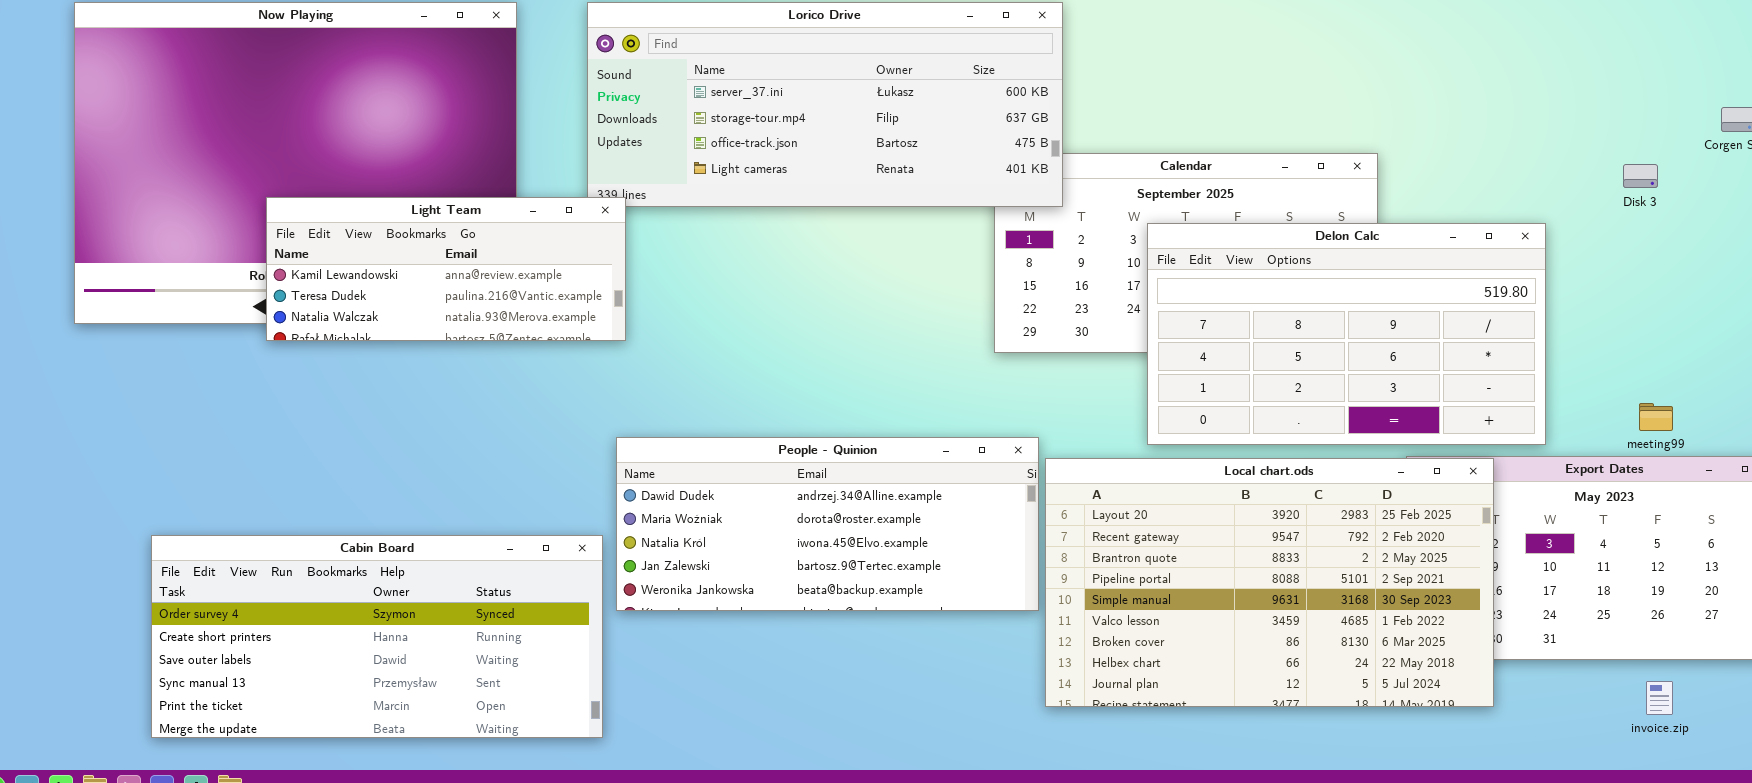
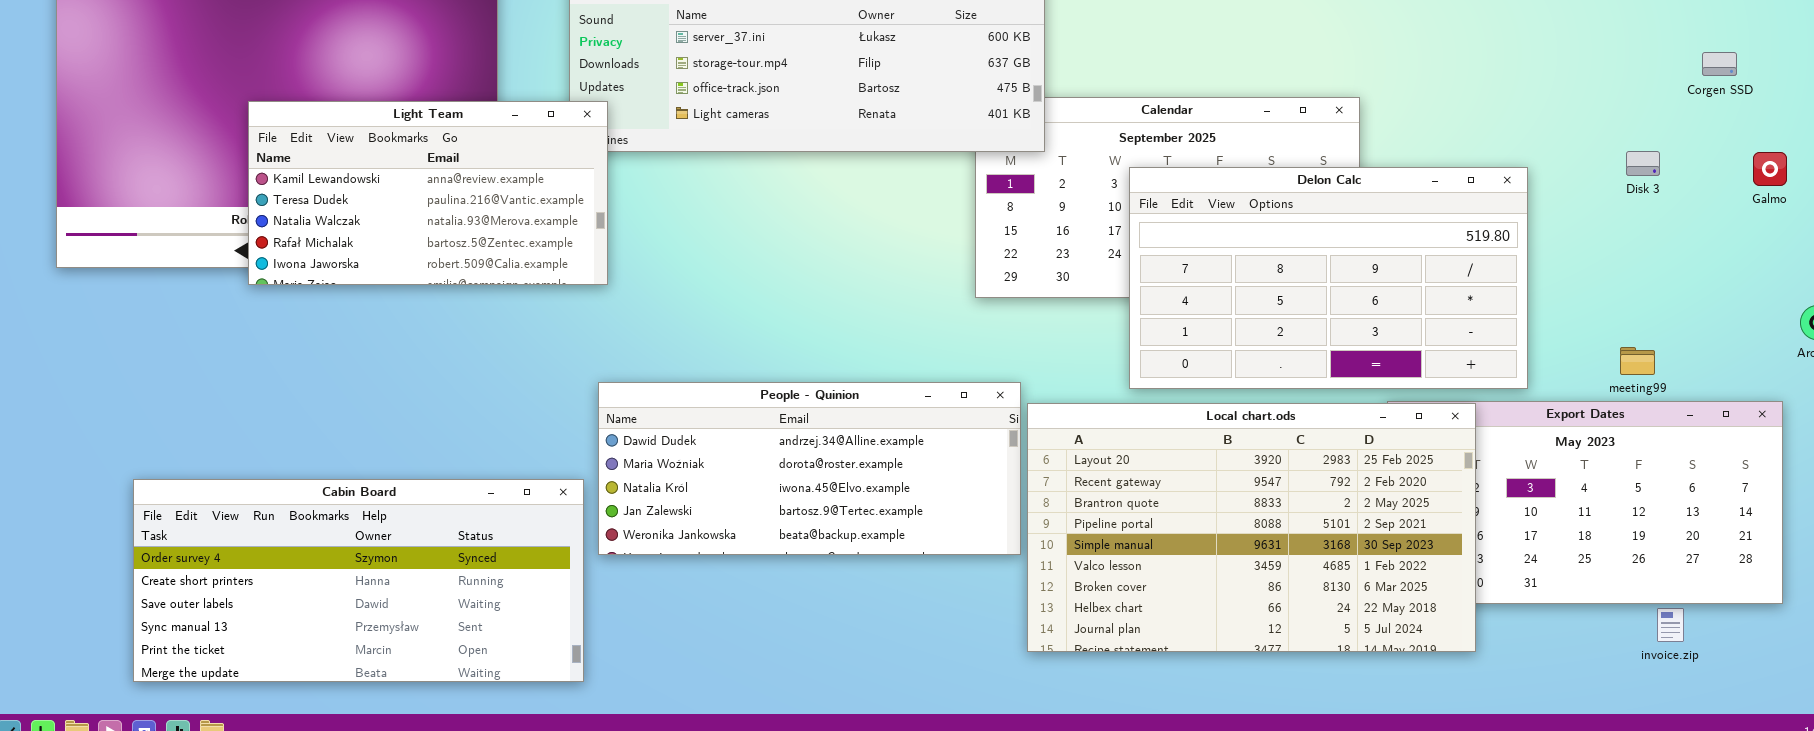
Disk 3: [1623,164,1658,188] -> [1626,151,1660,176], moved
Light Team: [266,197,626,341] -> [248,101,608,285], resized
invoice.zip: [1646,681,1673,715] -> [1657,608,1684,642], moved

